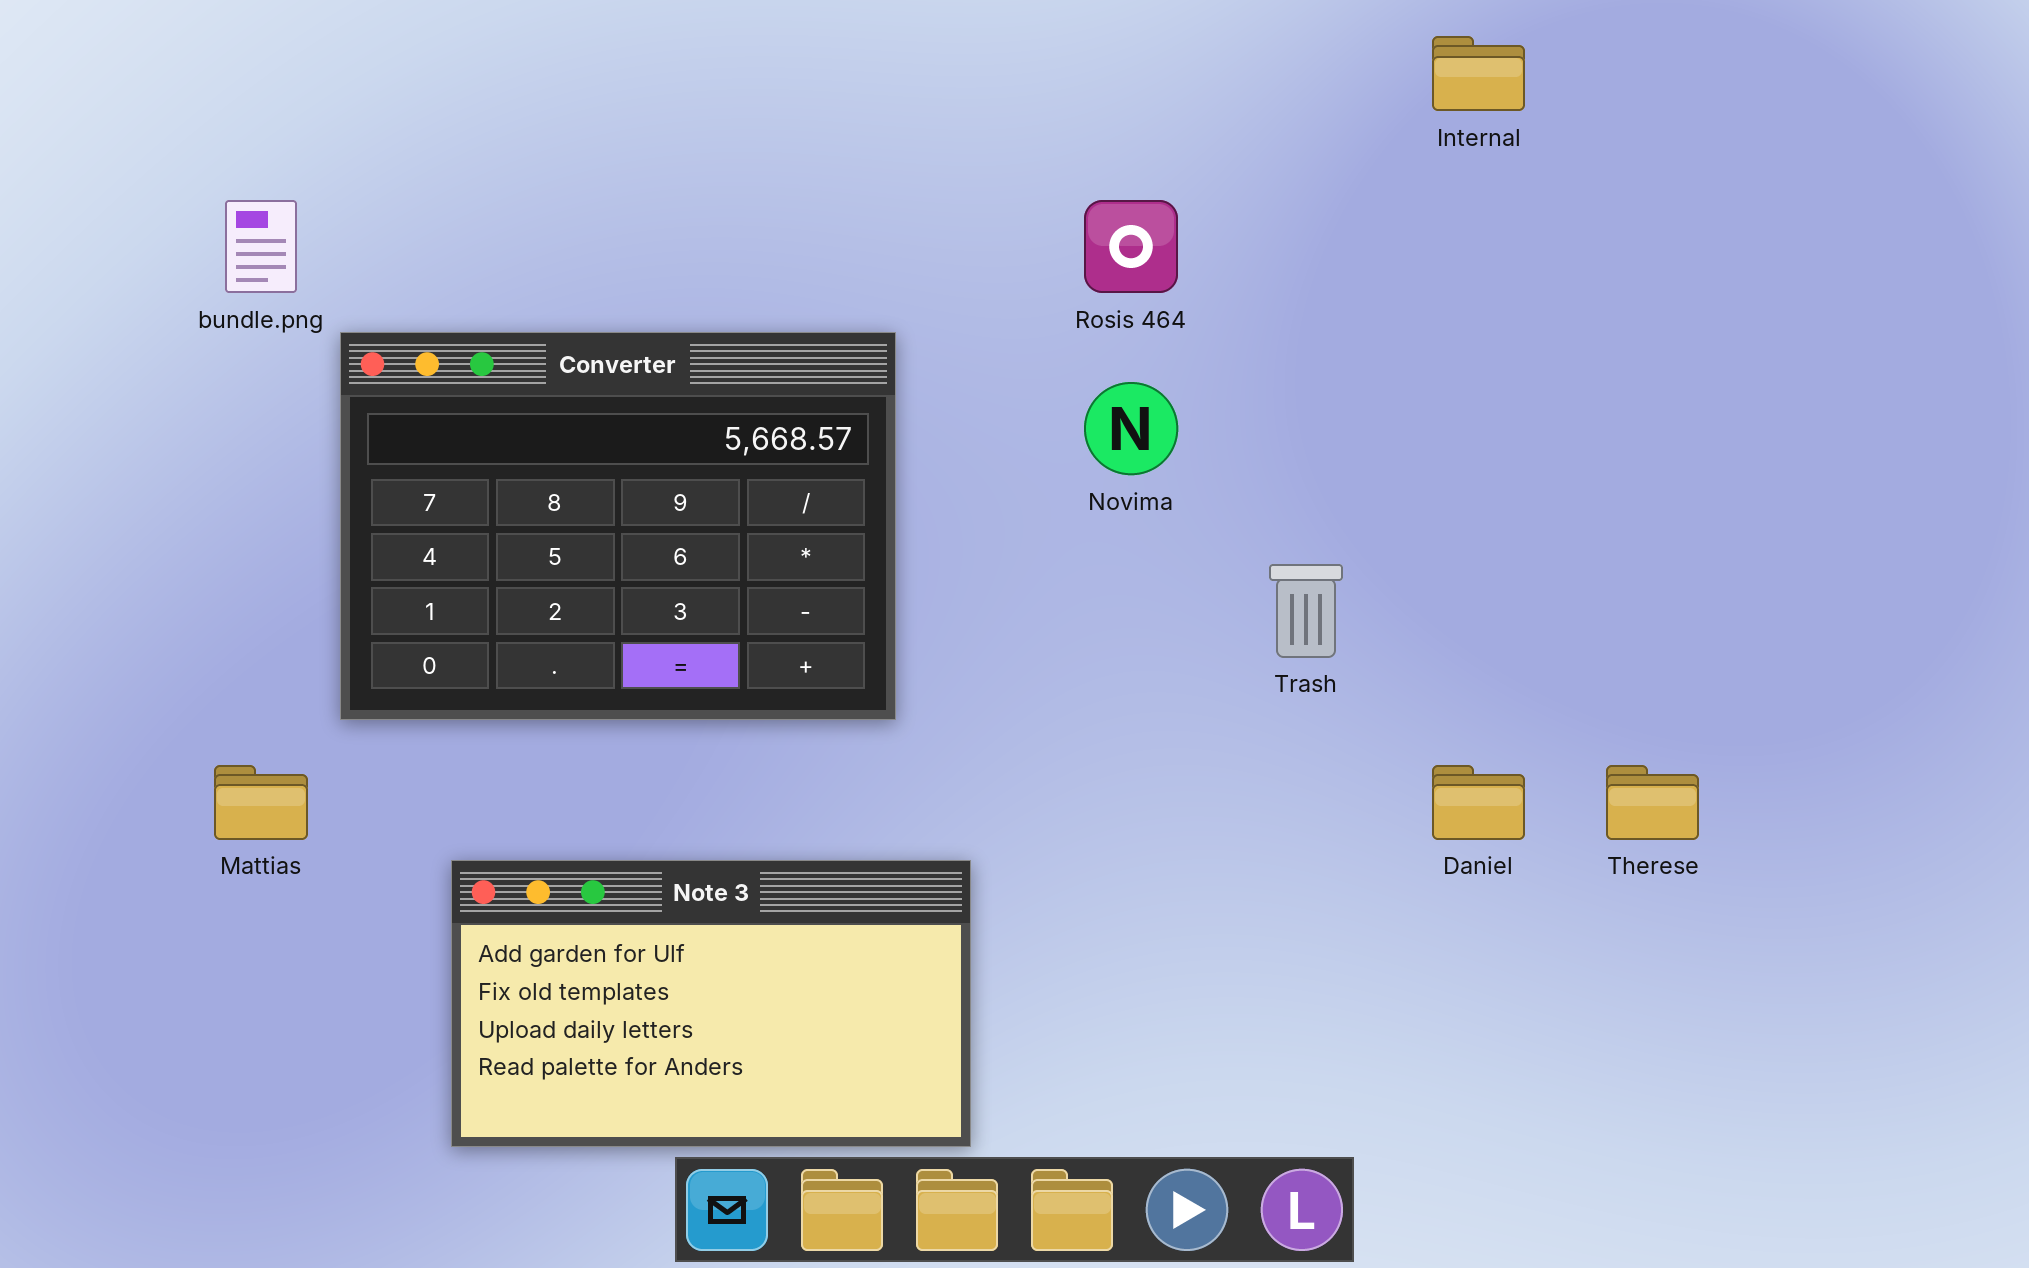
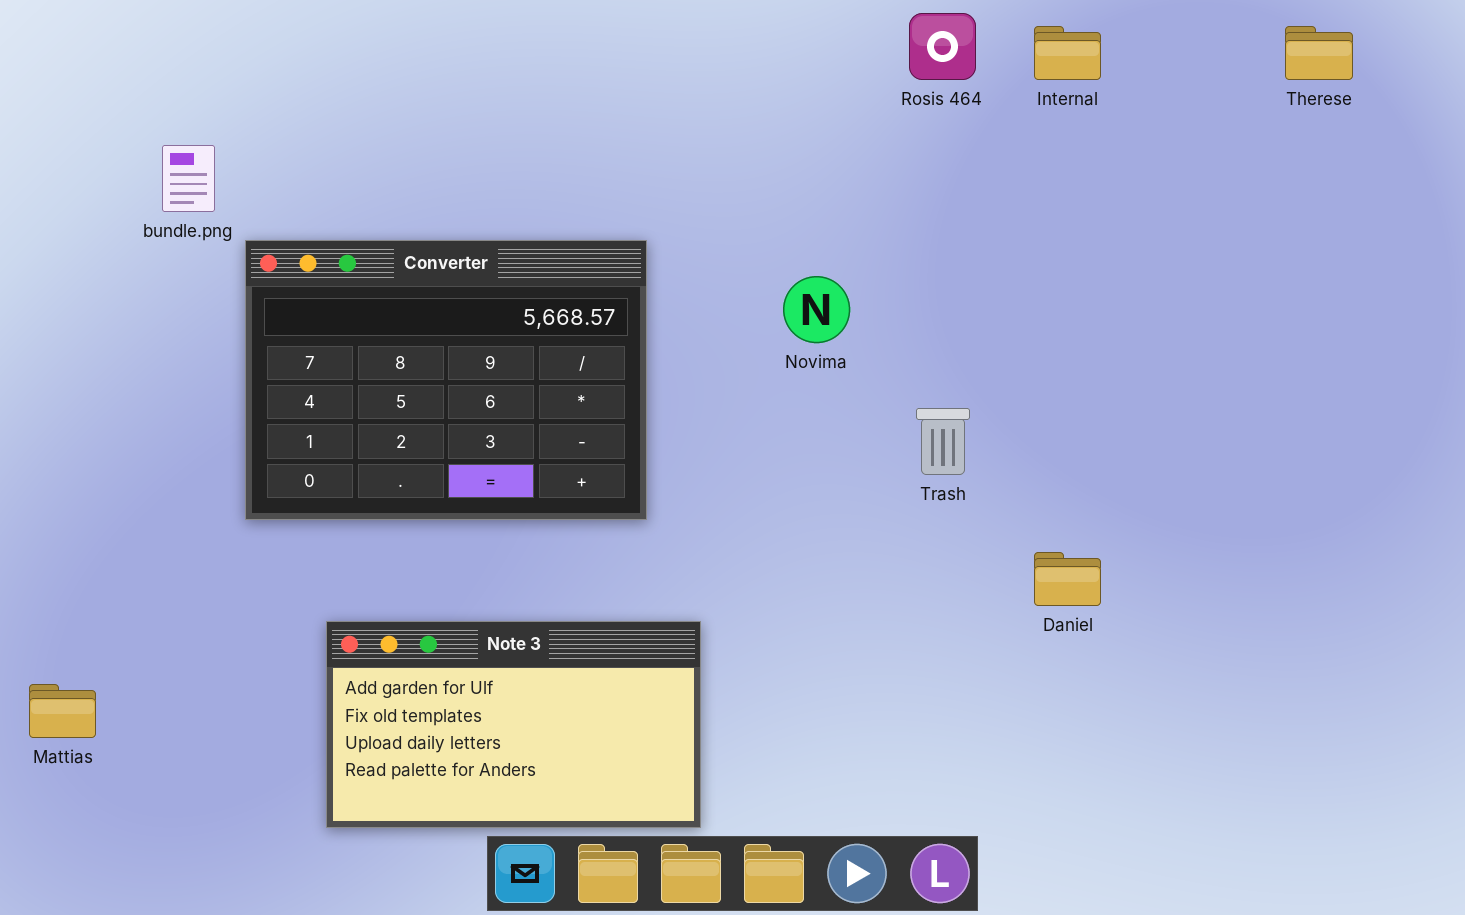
Rosis 464: [1084,200,1178,293] -> [909,13,976,80], moved
Mattias: [214,765,308,840] -> [29,684,96,738], moved
Therese: [1606,765,1699,840] -> [1285,26,1353,80], moved

